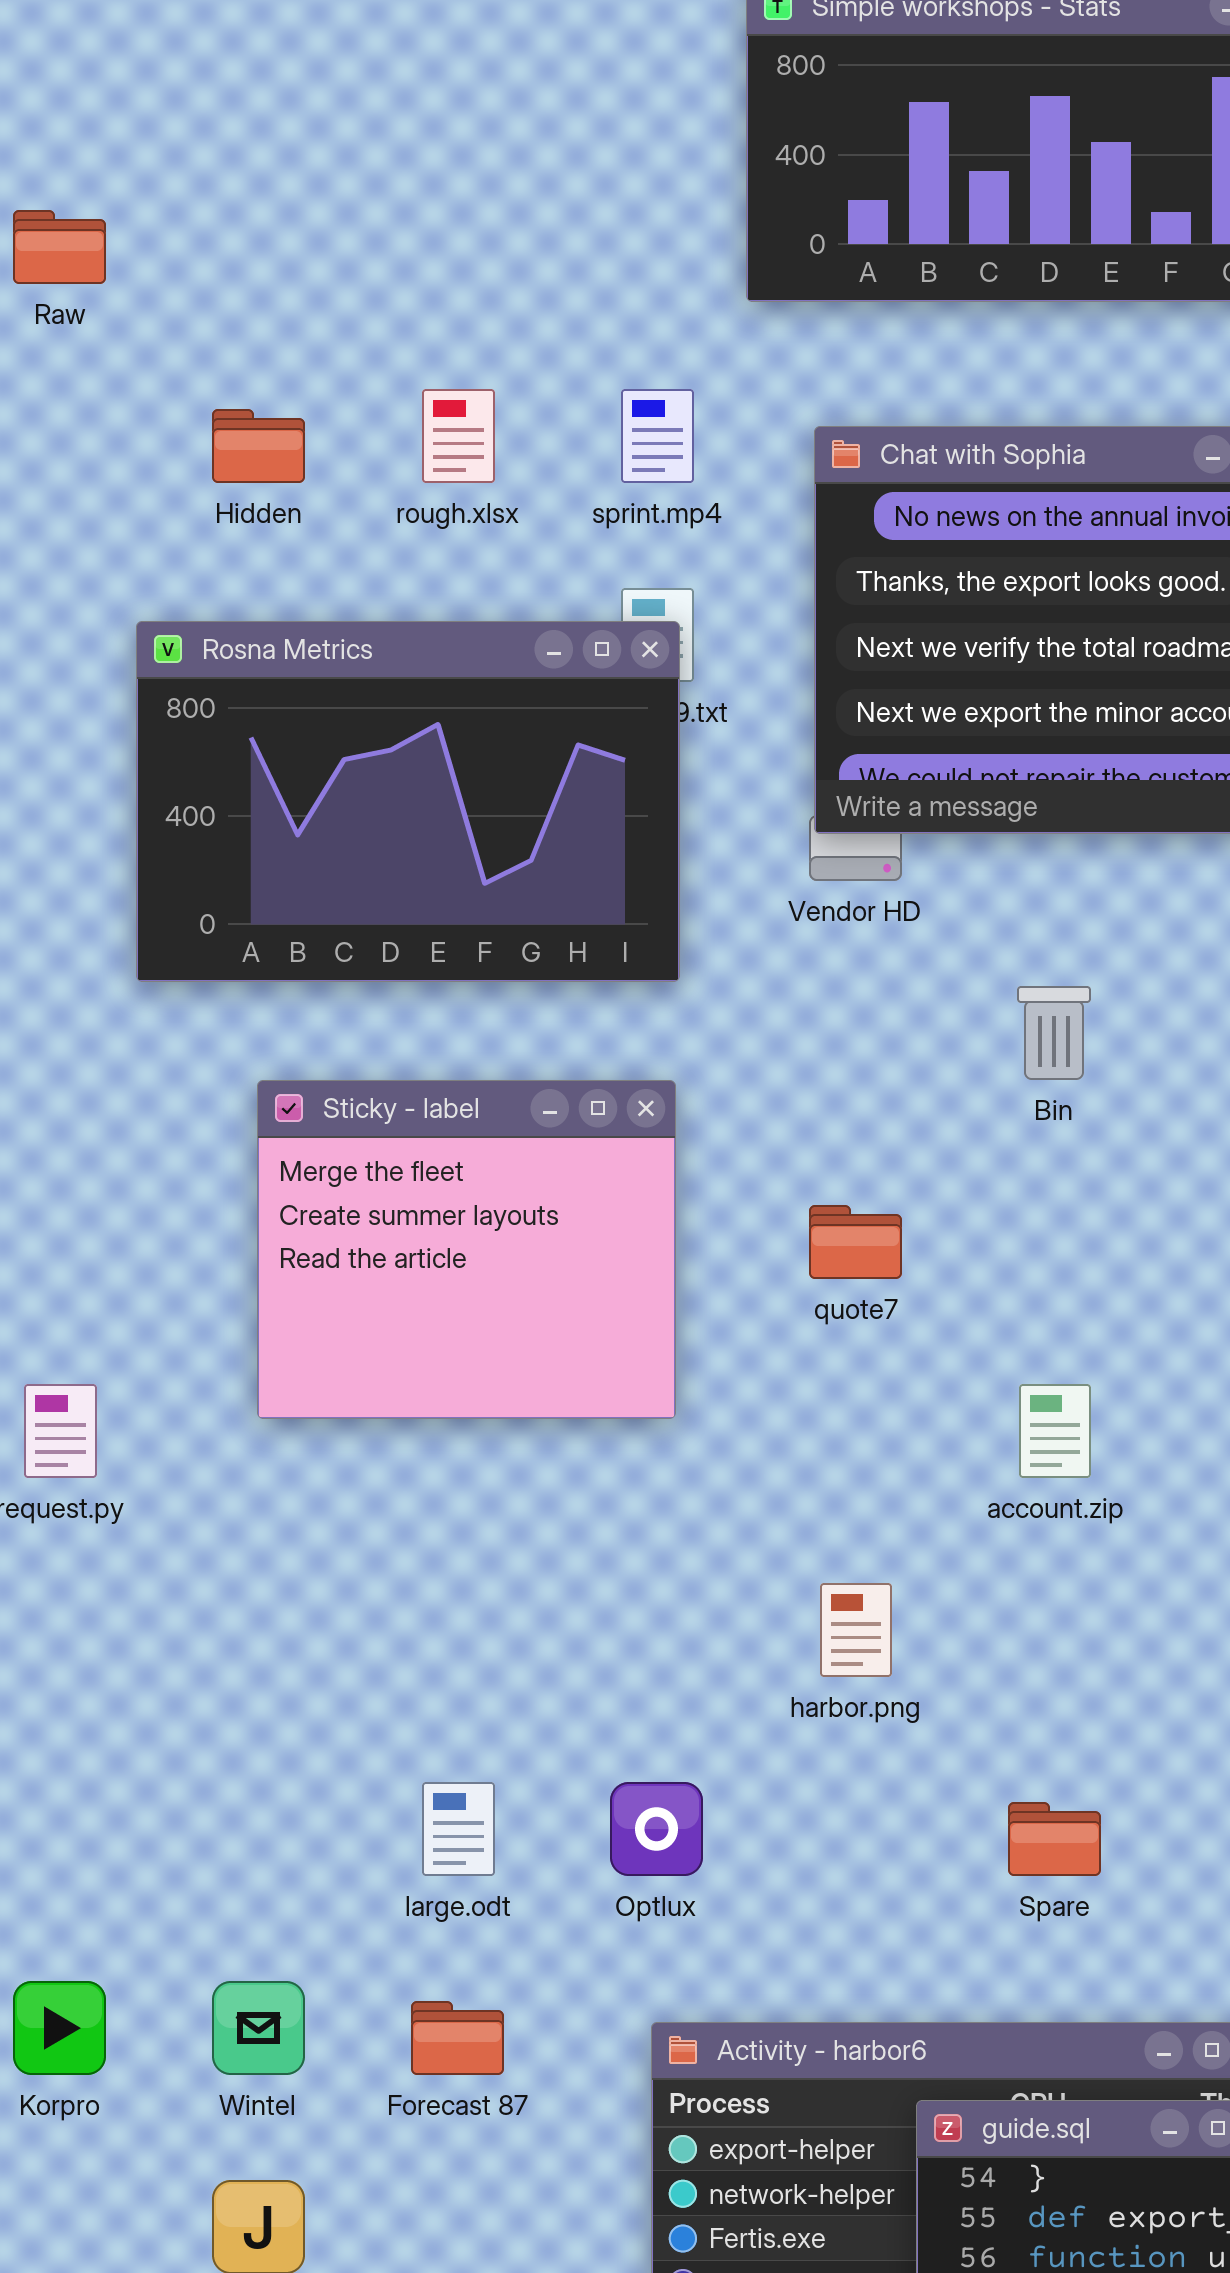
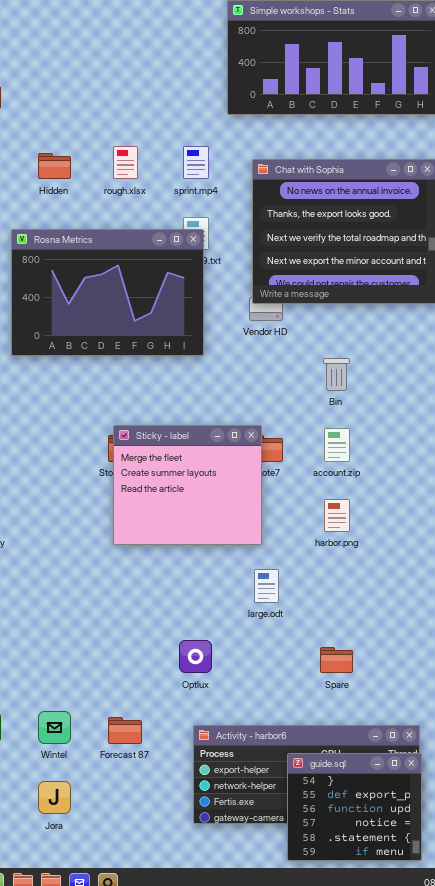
Sticky - label: [257,1080,676,1419] -> [113,425,262,545], moved
account.zip: [1019,1384,1091,1478] -> [324,428,350,462], moved
harbor.png: [820,1583,892,1677] -> [324,499,350,532], moved
large.odt: [422,1782,495,1876] -> [254,569,279,603], moved

